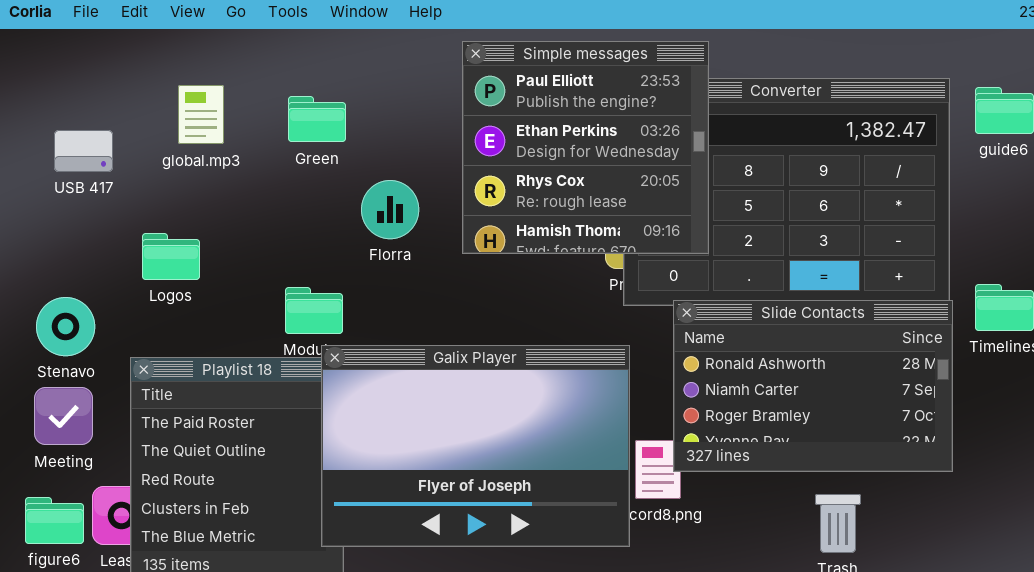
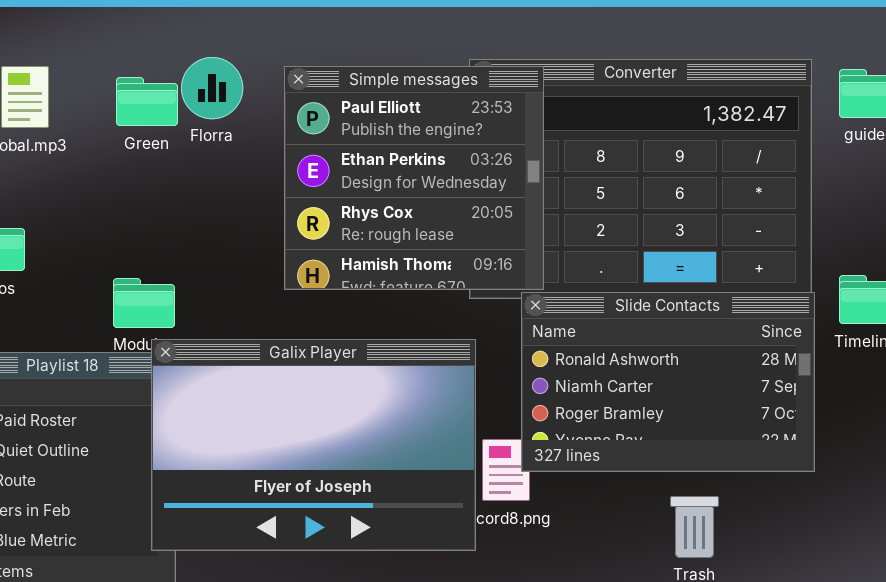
Simple messages: [462,41,709,254] -> [284,66,544,290], moved
Florra: [361,180,419,239] -> [181,57,243,119], moved

